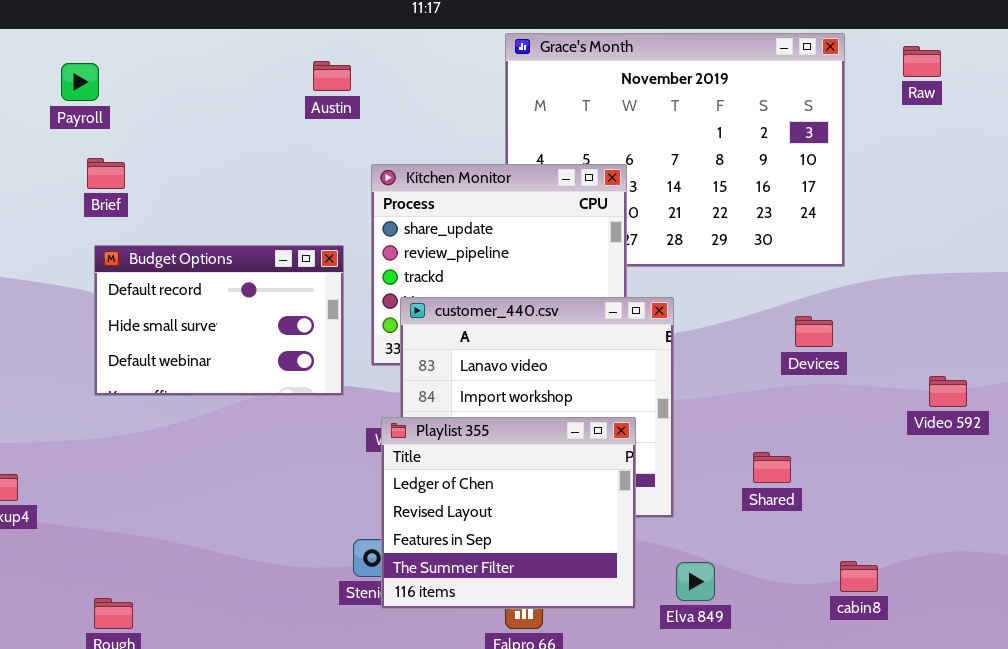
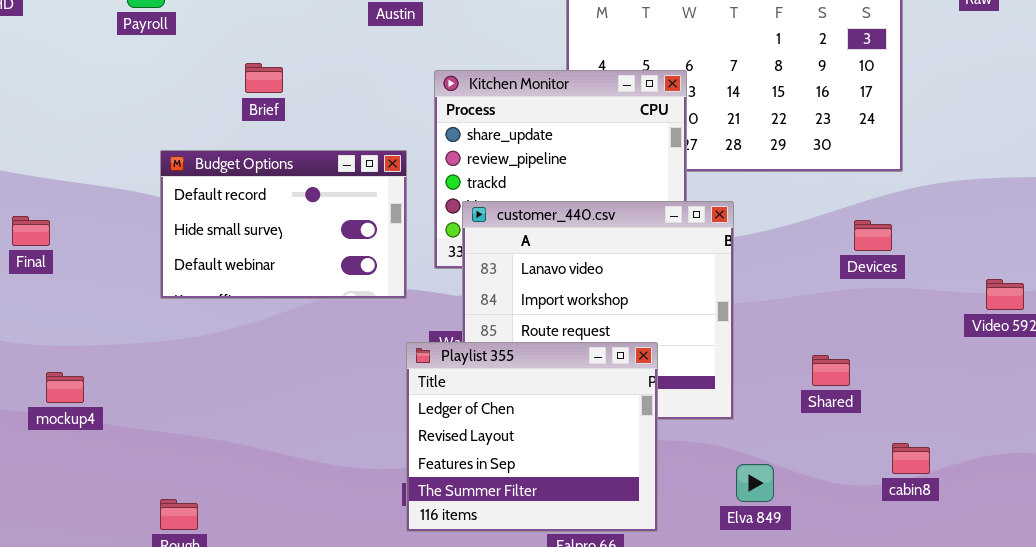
Brief: [87,158,125,189] -> [245,63,283,93], moved
Playlist 355: [381,417,636,609] -> [406,342,658,532], moved
cabin8: [840,561,878,592] -> [892,443,930,474], moved

